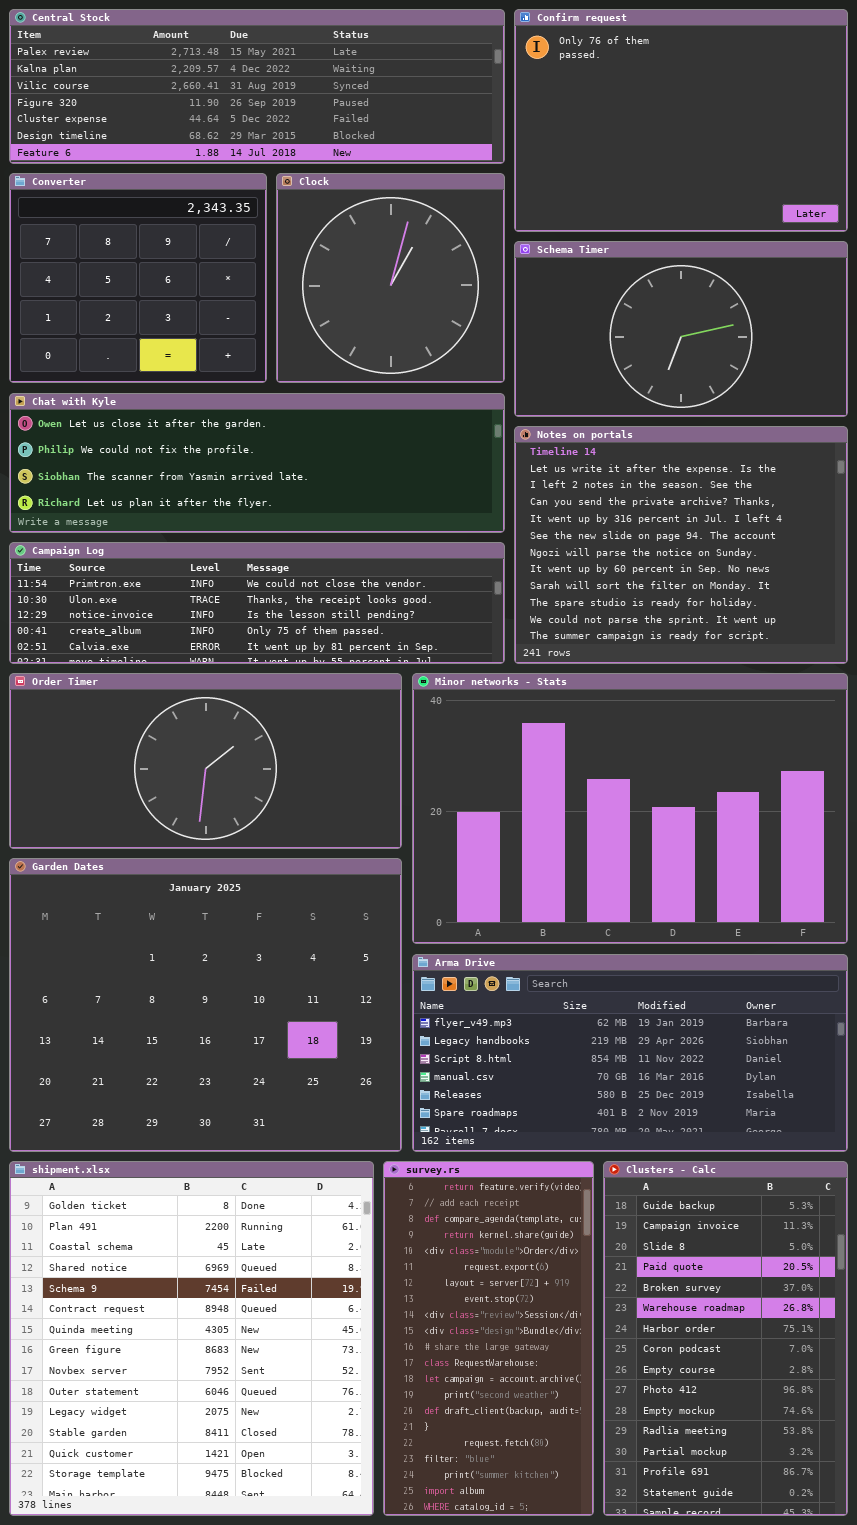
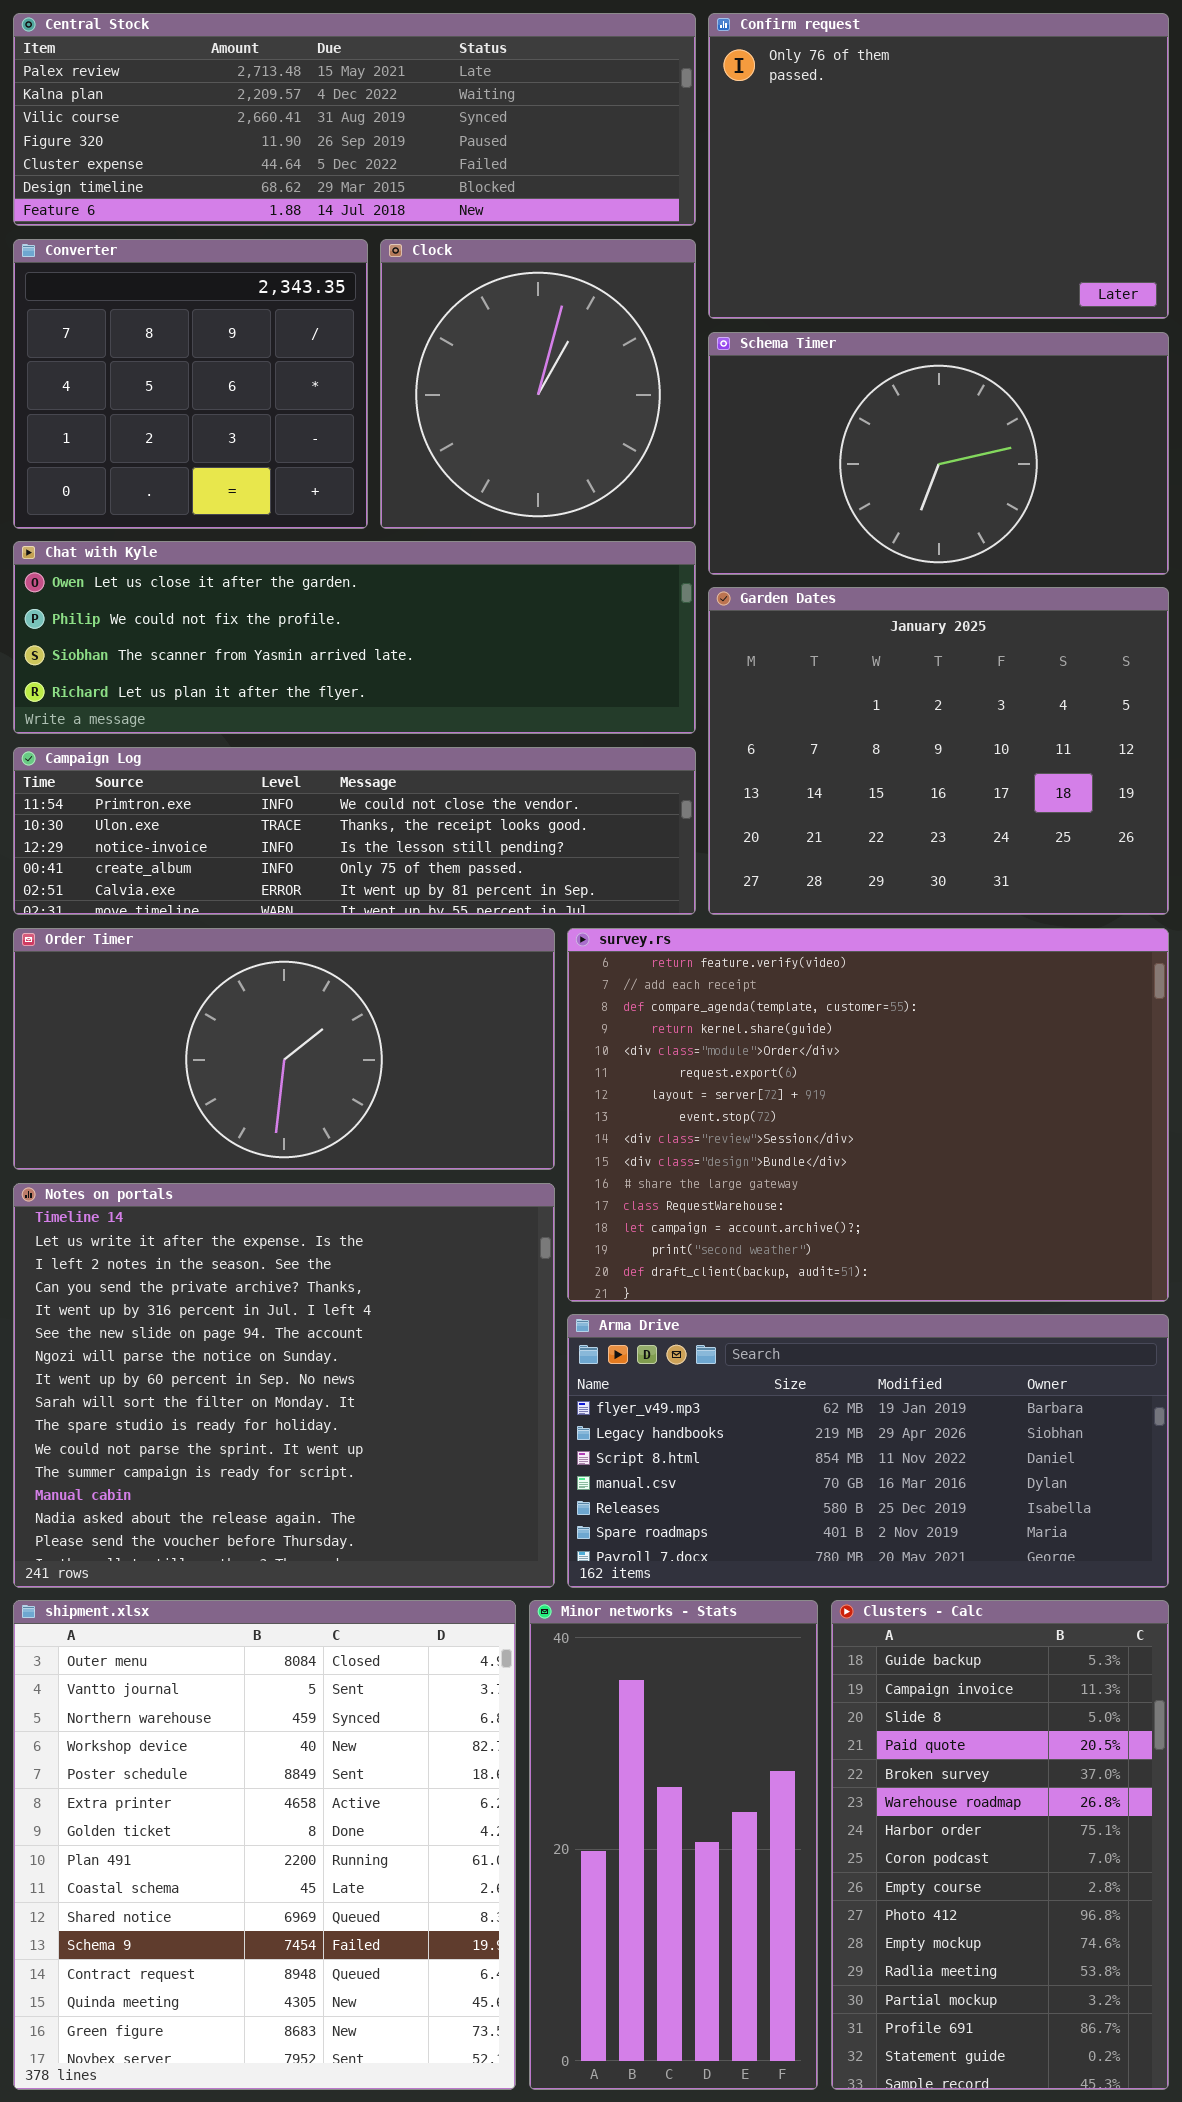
Notes on portals: [514,426,848,664] -> [13,1183,555,1588], moved, resized
Minor networks - Stats: [412,673,848,944] -> [529,1600,818,2090], moved, resized
Garden Dates: [9,858,402,1152] -> [708,587,1169,915], moved, resized
shipment.xlsx: [9,1161,374,1516] -> [13,1600,516,2090], scrolled up 6 rows
survey.rs: [383,1161,594,1516] -> [567,928,1169,1302], moved, resized

